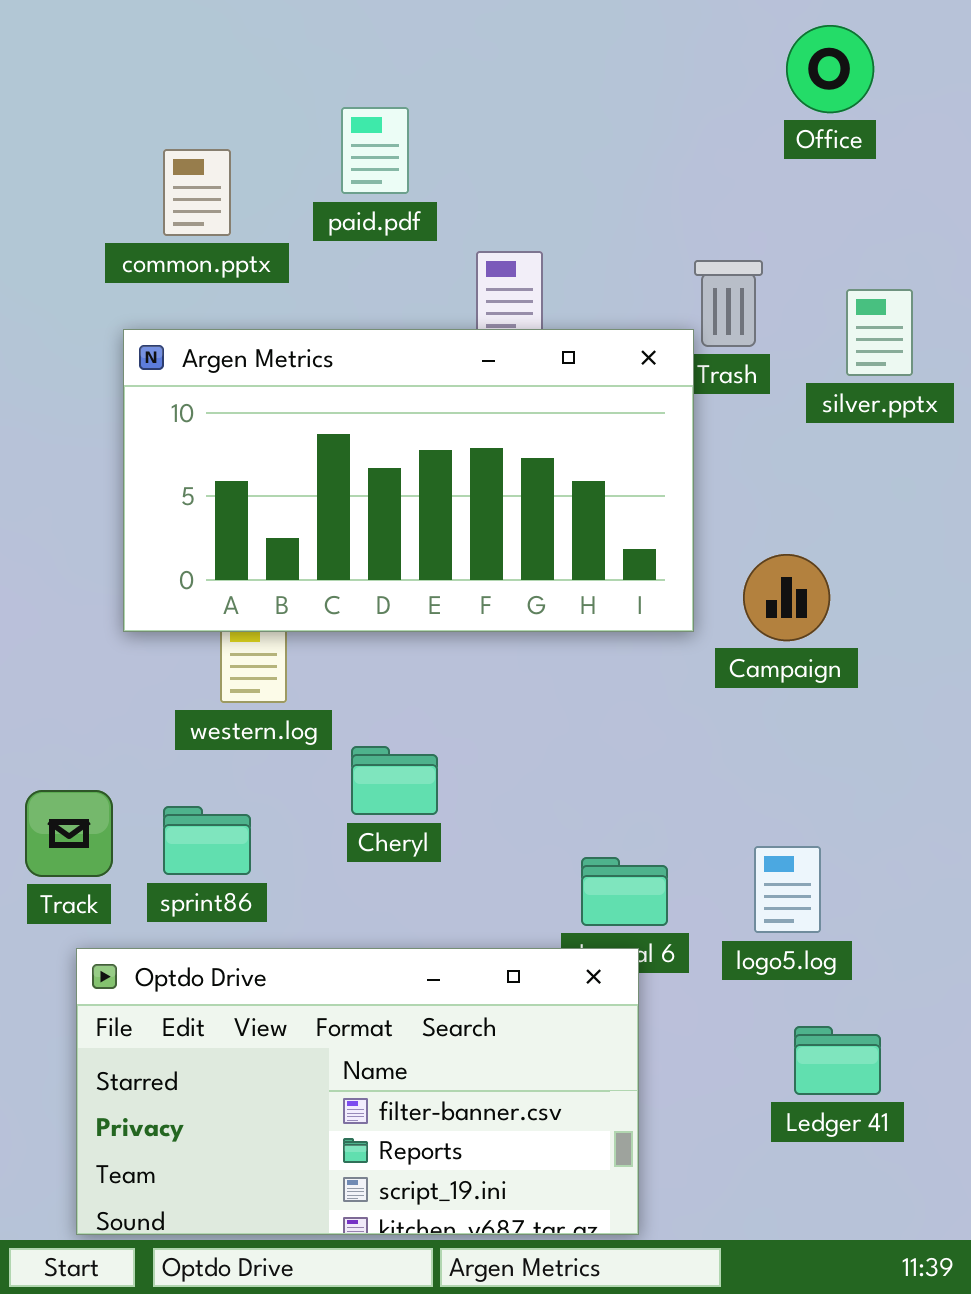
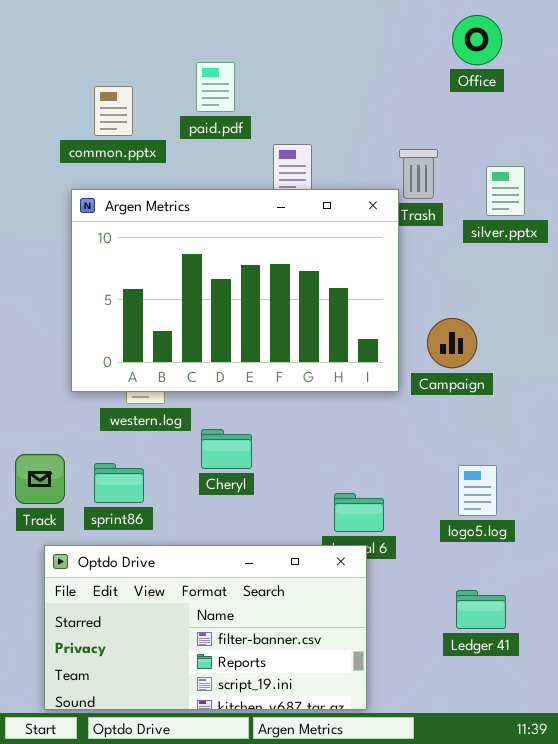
Argen Metrics: [123,329,694,632] -> [71,189,399,392], resized
logo5.log: [754,846,821,933] -> [458,465,497,516], moved

